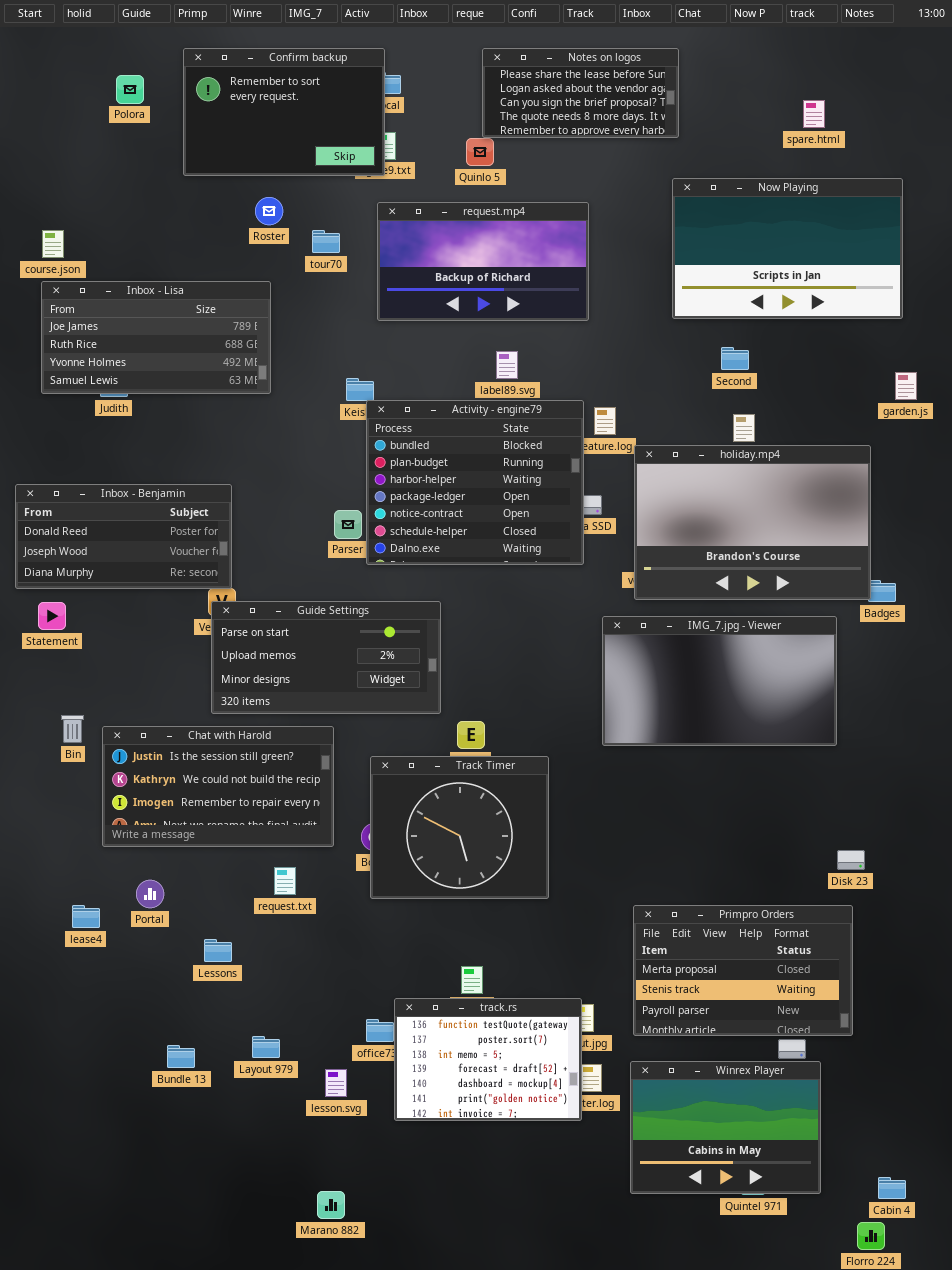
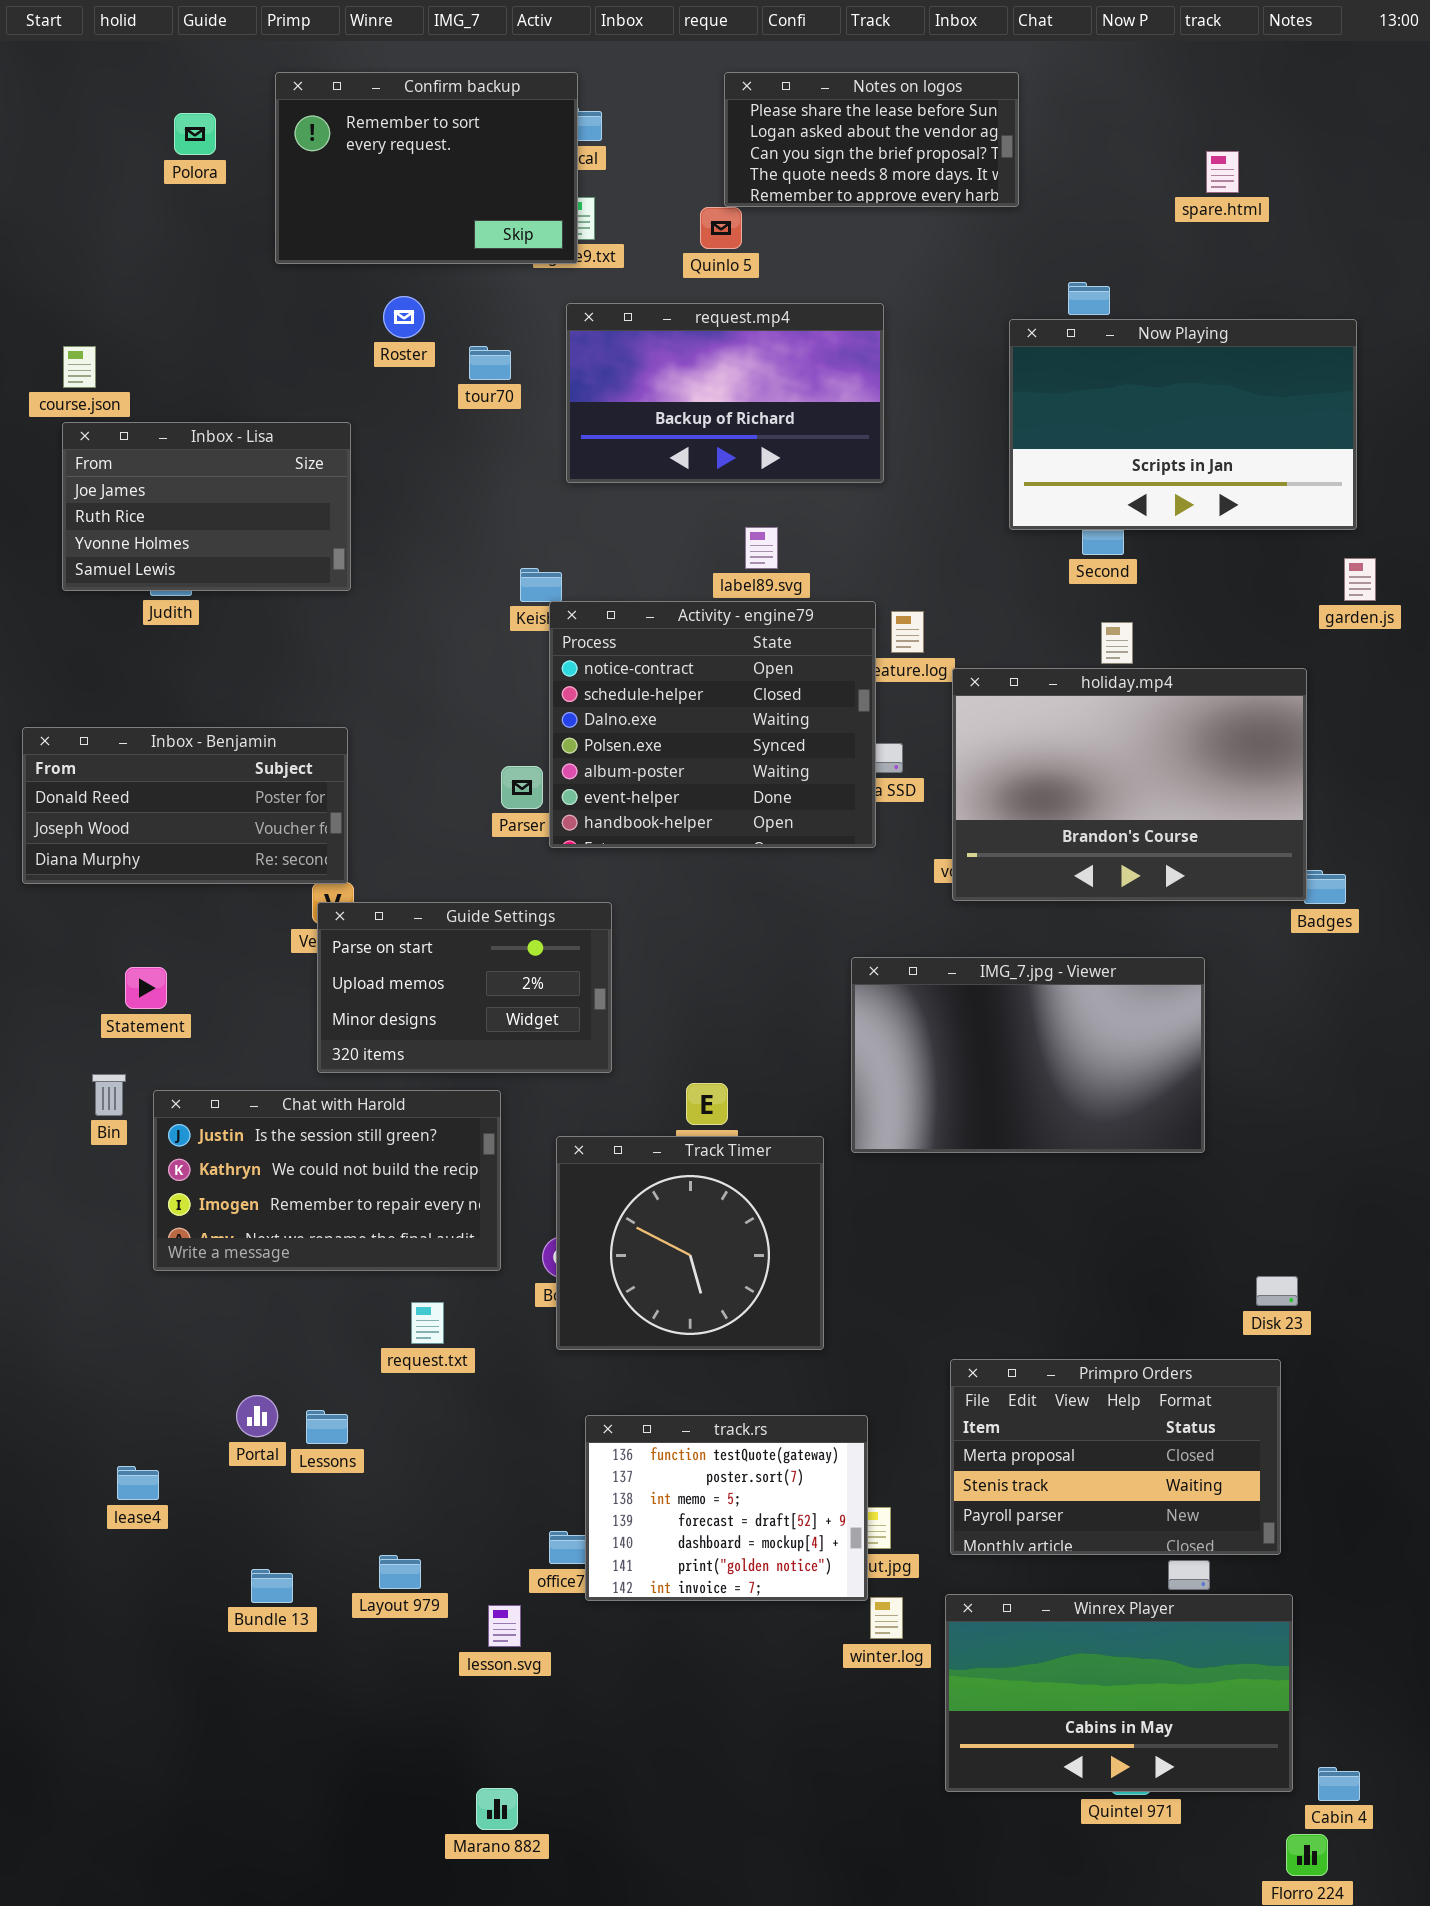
Now Playing: [672,178,903,319] -> [1009,319,1357,530], moved
Inbox - Lisa: [41,281,271,394] -> [62,422,351,591], resized
Activity - engine79: [366,400,584,565] -> [549,601,876,848], scrolled down 4 rows
Guide Settings: [211,601,441,714] -> [317,902,612,1073], resized
Statement: [38,602,66,630] -> [125,967,167,1009], moved
IMG_7.jpg - Viewer: [602,616,837,746] -> [851,957,1205,1153], moved
Portal: [136,880,164,908] -> [236,1395,278,1437], moved
lease4: [72,905,100,928] -> [117,1466,159,1500], moved
track.rs: [394,998,582,1121] -> [585,1415,868,1601], moved
Winrex Player: [630,1061,821,1194] -> [945,1594,1293,1792], resized

